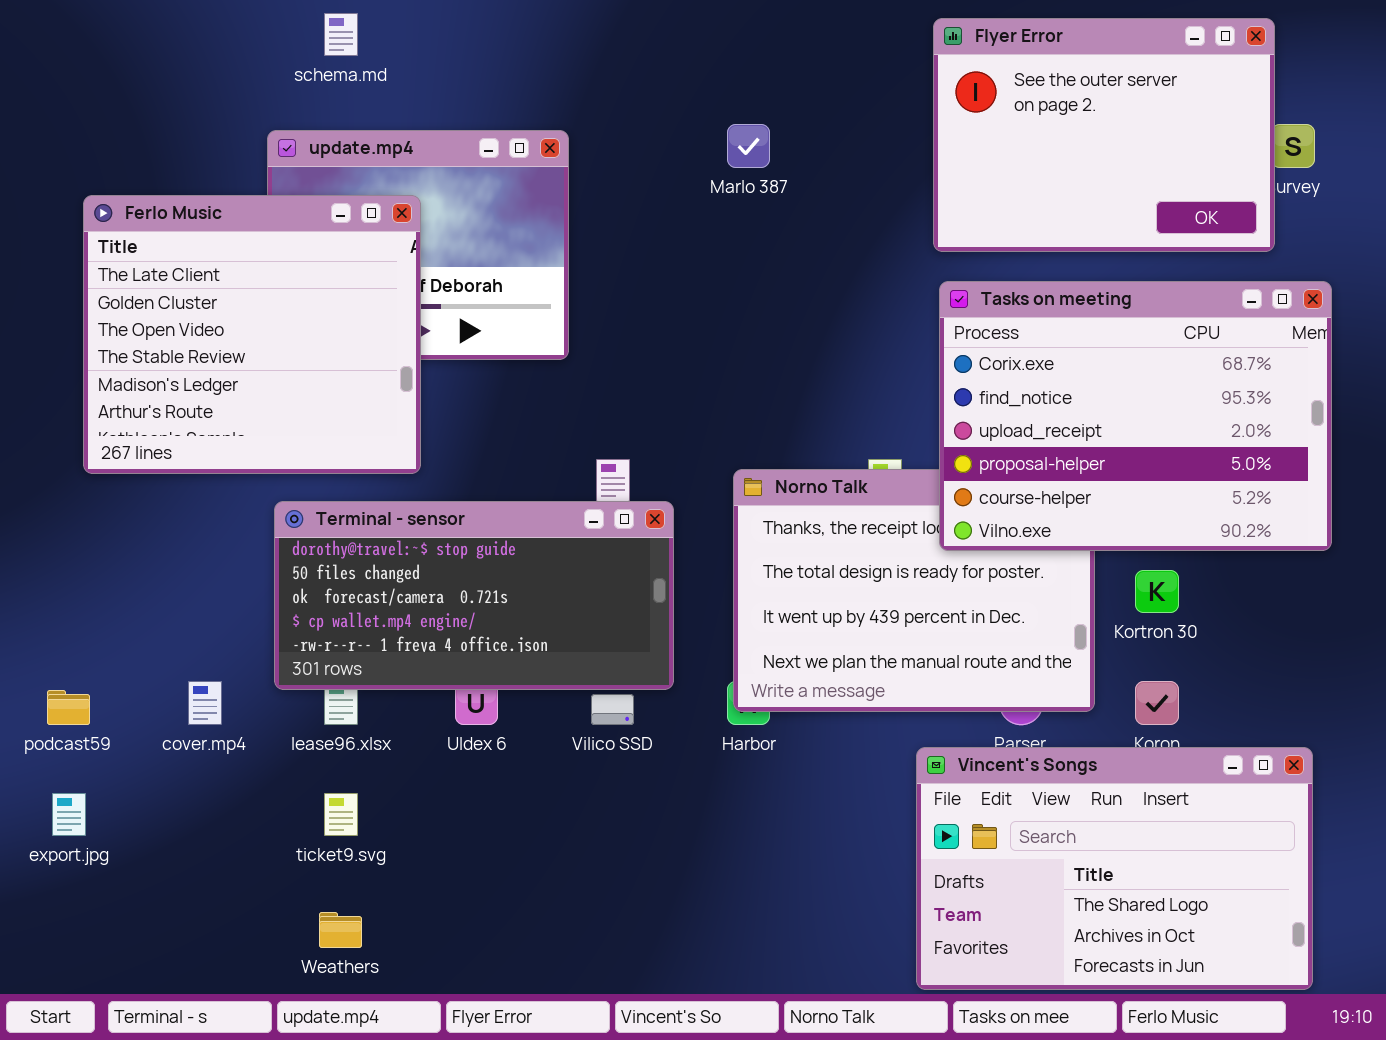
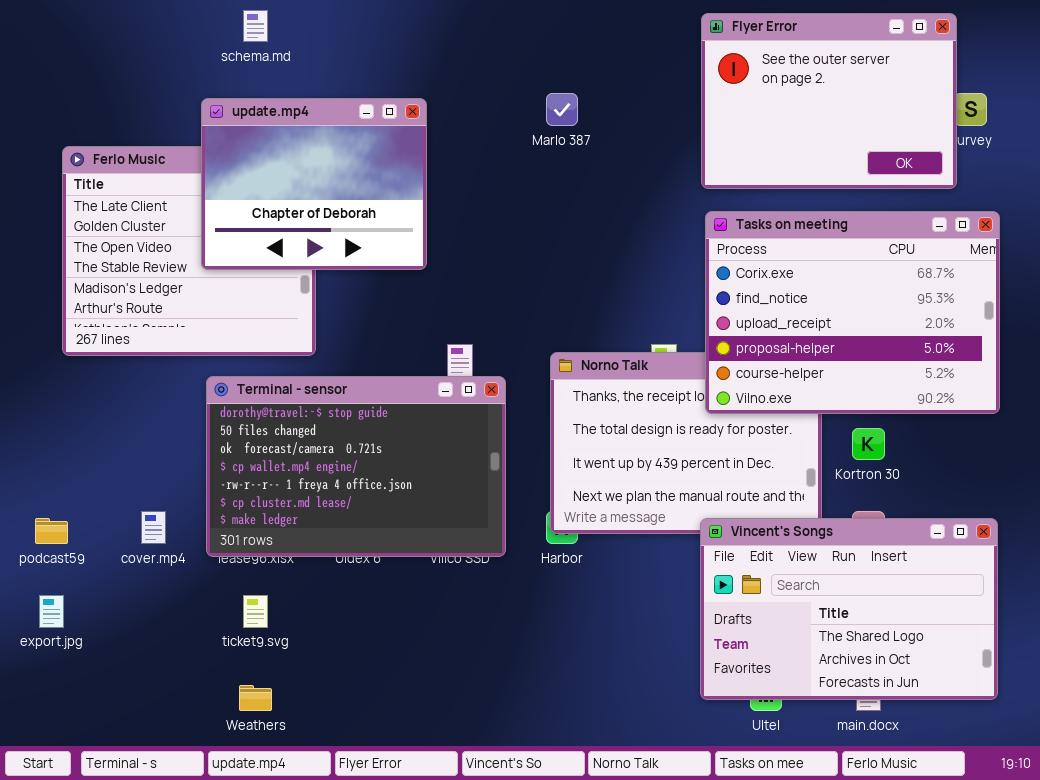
update.mp4: [267,130,569,360] -> [201,98,427,270], raised
Terminal - sensor: [274,501,674,690] -> [206,376,506,557], resized
Vincent's Songs: [916,747,1313,990] -> [700,518,998,700], moved

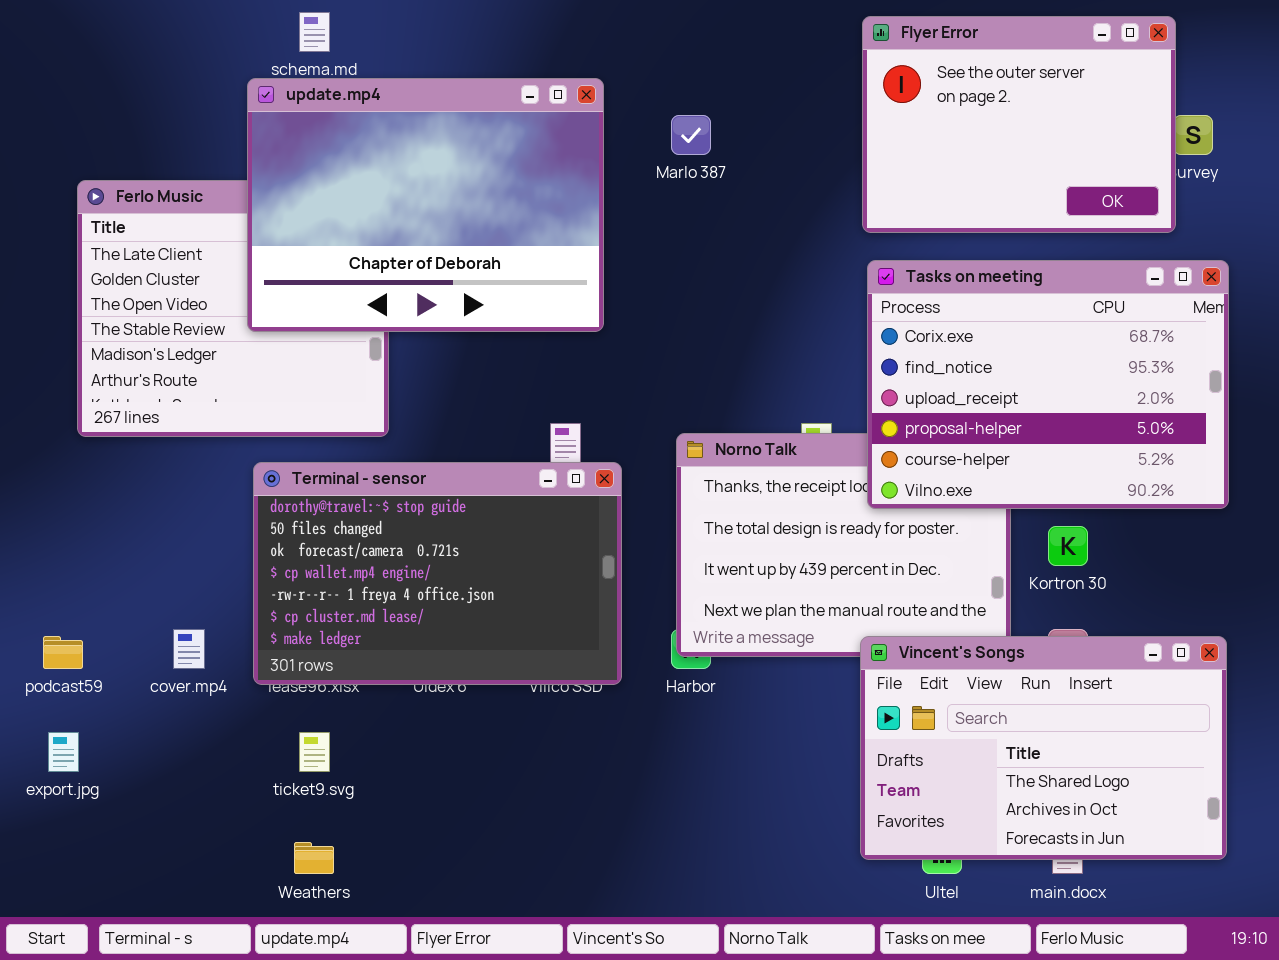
update.mp4: [201,98,427,270] -> [247,78,604,332], resized

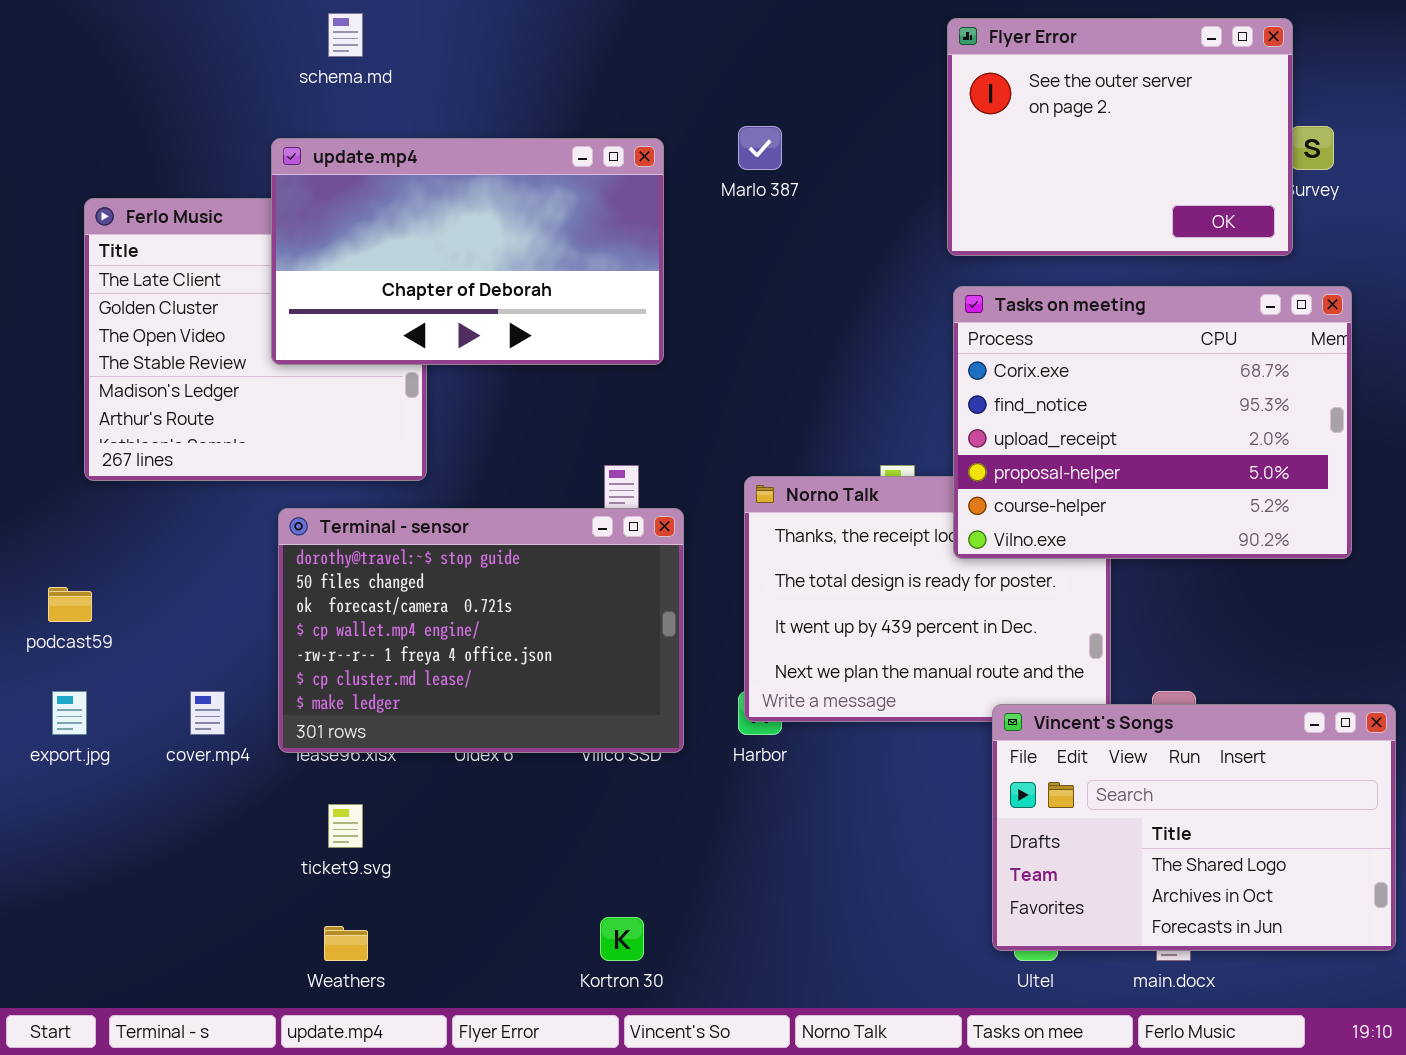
update.mp4: [247,78,604,332] -> [271,138,664,365], resized
Kortron 30: [1048,526,1088,566] -> [600,917,644,961], moved
podcast59: [43,636,83,669] -> [48,587,92,622], moved
Vincent's Songs: [860,636,1227,860] -> [992,704,1396,951], moved
export.jpg: [48,732,79,772] -> [52,691,87,735], moved

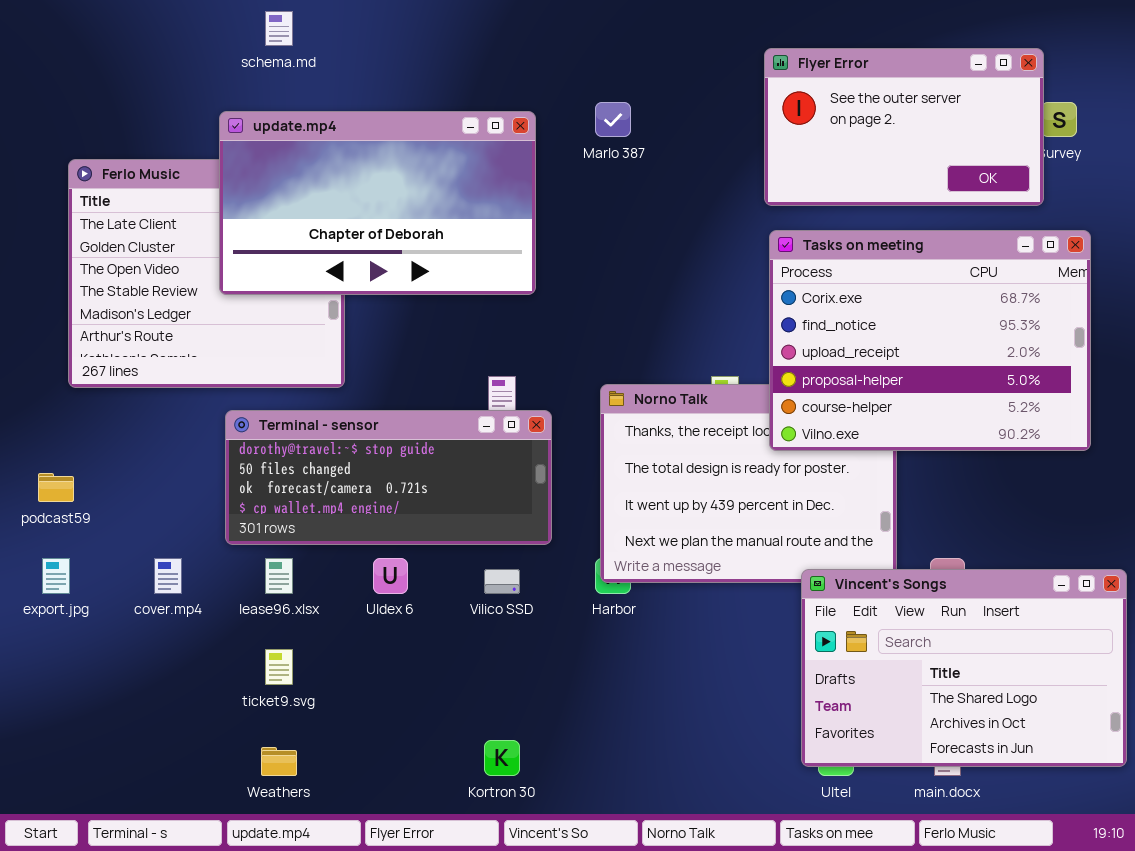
Flyer Error: [947,18,1293,256] -> [764,48,1044,206], resized
Terminal - sensor: [278,508,684,753] -> [225,410,552,545], resized

